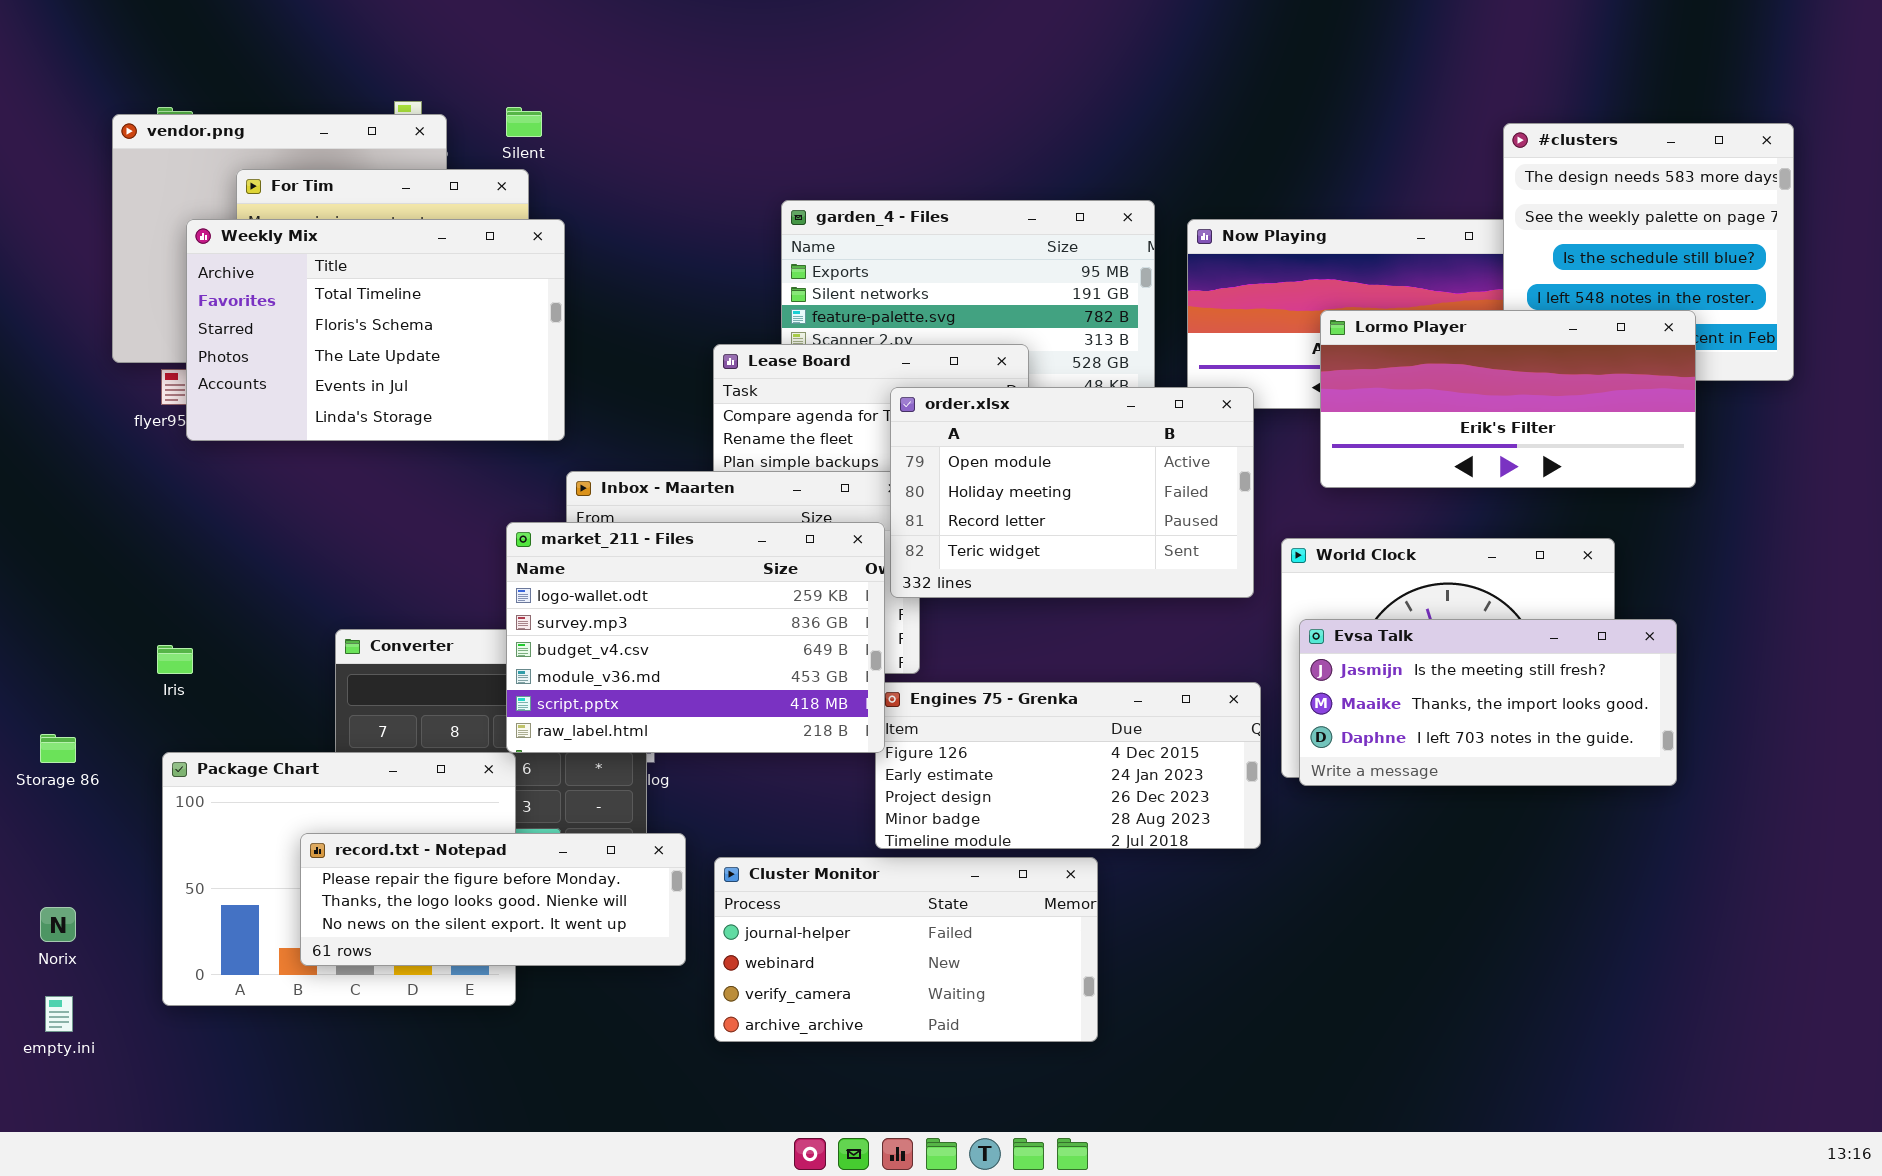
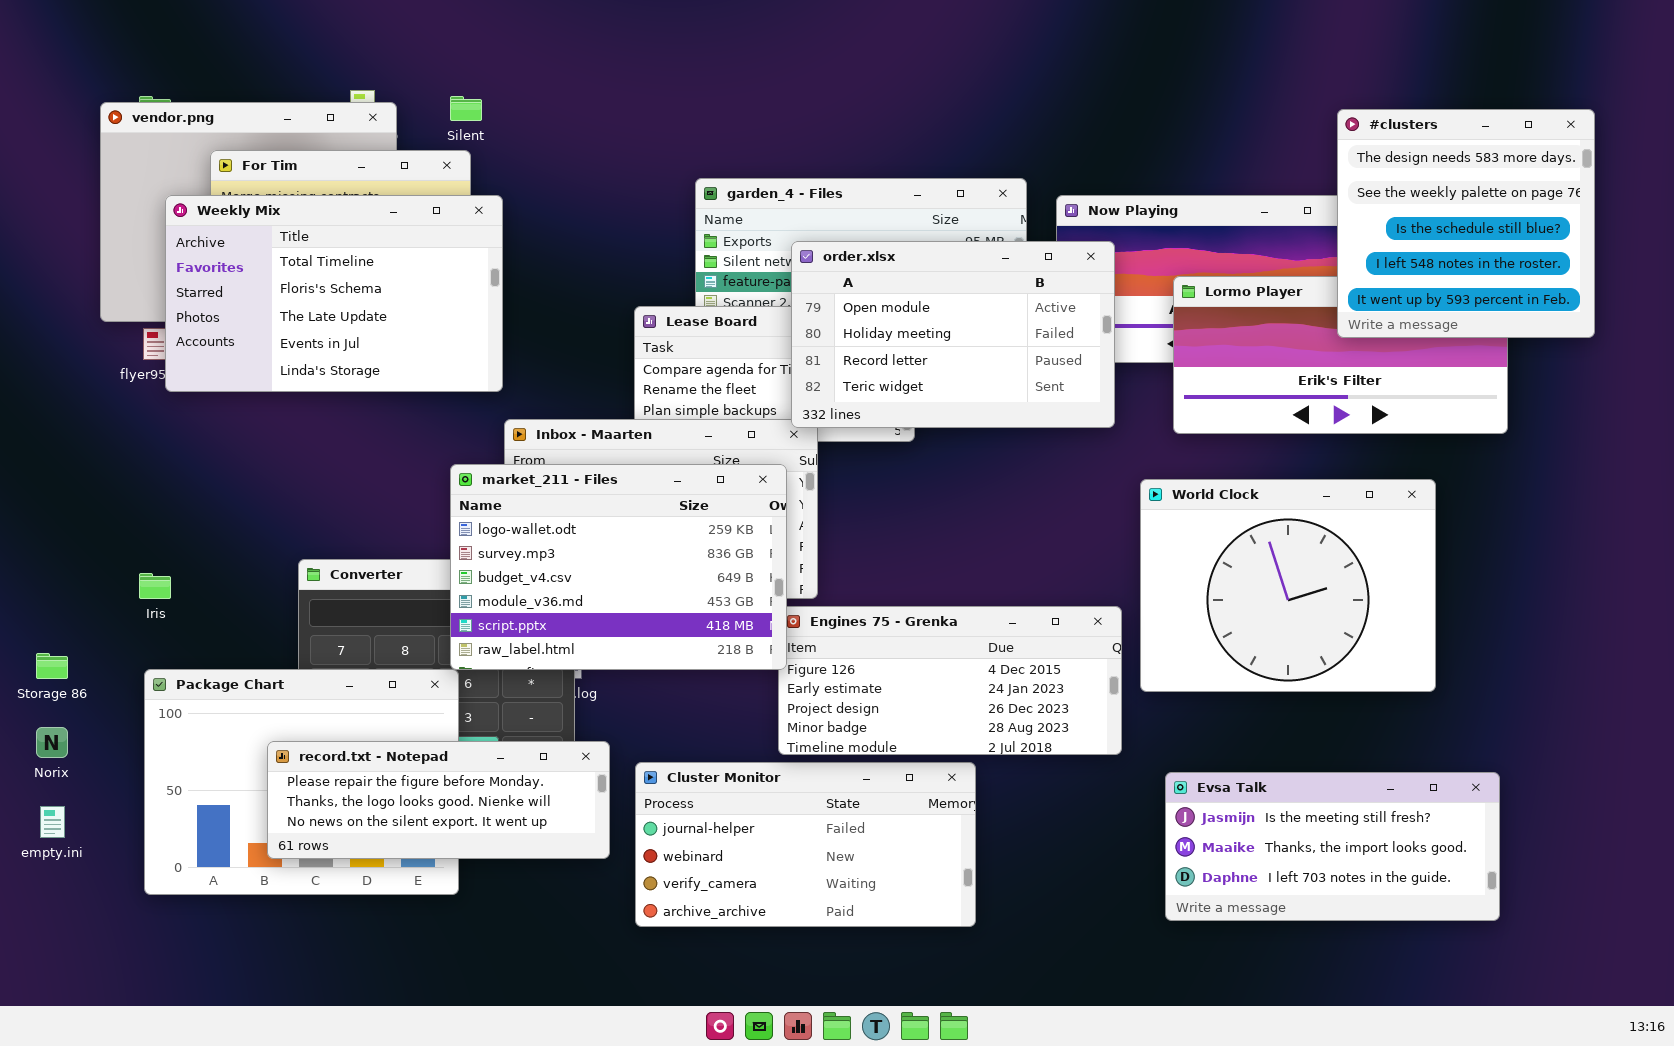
#clusters: [1503,123,1794,381] -> [1337,109,1595,338], raised
order.xlsx: [890,387,1254,598] -> [791,241,1115,428], moved
Evsa Talk: [1299,619,1677,786] -> [1165,772,1500,921], moved
Norix: [40,907,76,942] -> [36,727,68,758], moved
empty.ini: [45,996,73,1032] -> [40,806,65,838], moved

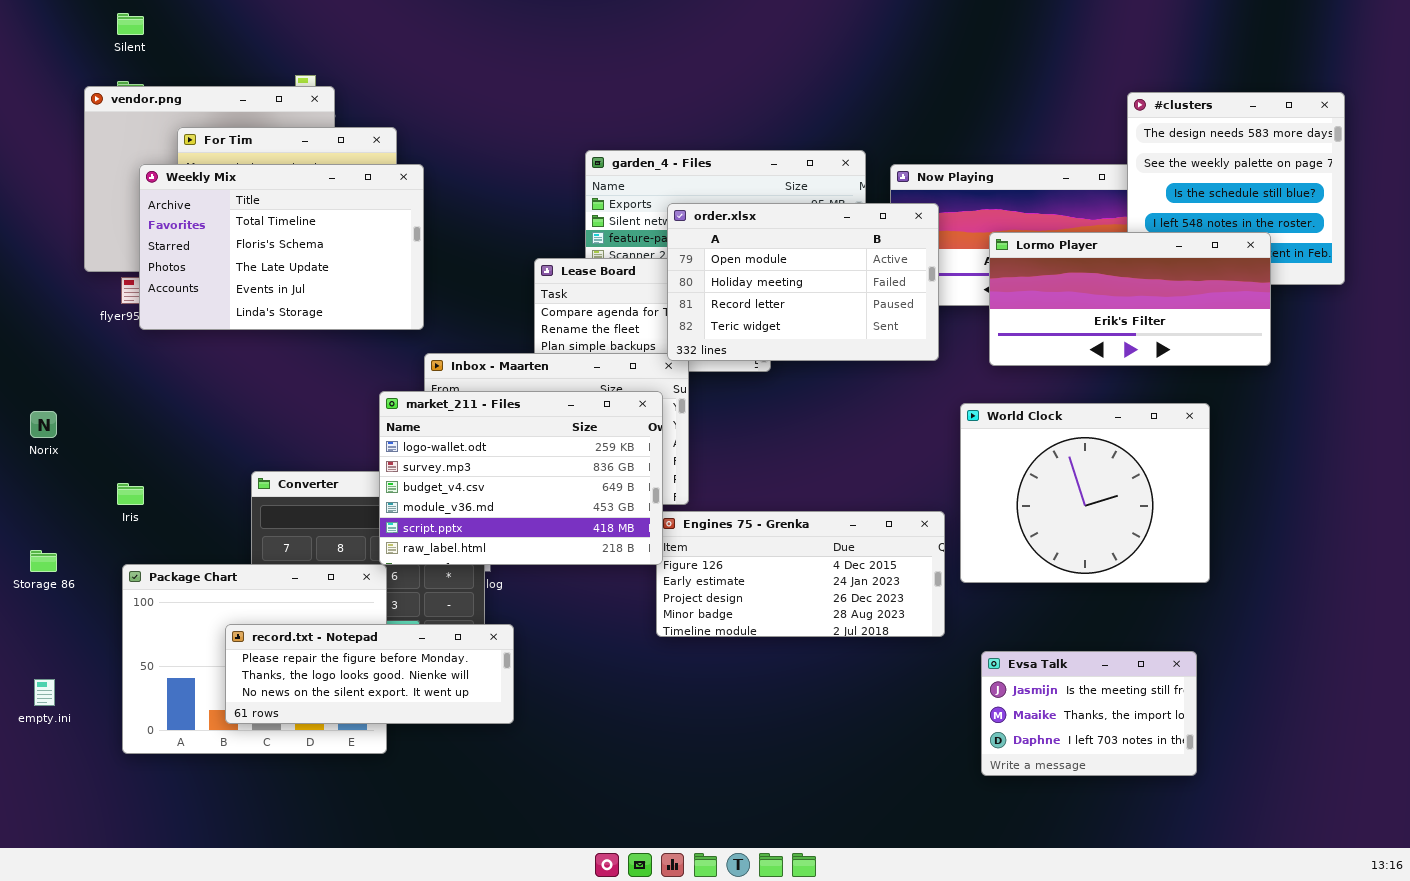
Silent: [450,96,482,121] -> [117,13,144,35], moved
Lormo Player: [1173,276,1508,434] -> [989,232,1271,366], raised
Norix: [36,727,68,758] -> [30,411,57,438], moved
Cluster Monitor: [635,762,976,927] -> none, closed
Evsa Talk: [1165,772,1500,921] -> [981,651,1197,776], resized

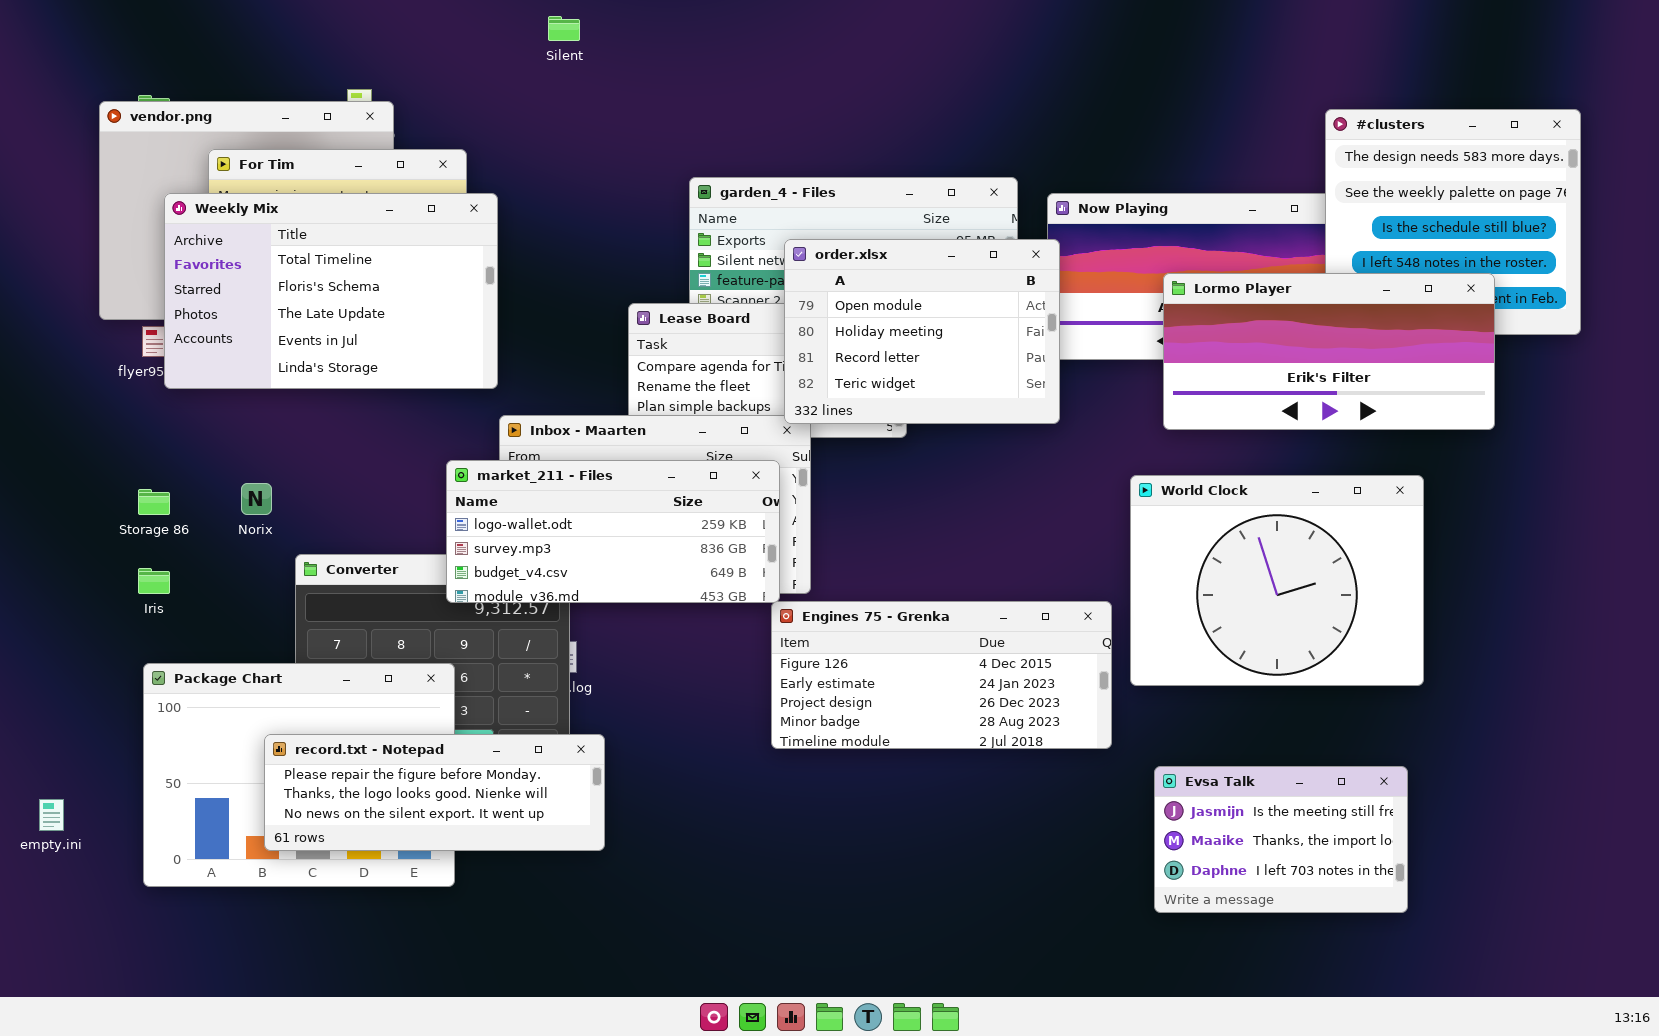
Silent: [117,13,144,35] -> [548,16,580,41], moved
order.xlsx: [667,203,939,361] -> [784,239,1060,424], resized
market_211 - Files: [379,391,663,565] -> [446,460,780,603], resized
Norix: [30,411,57,438] -> [241,483,272,515], moved
Storage 86: [30,550,57,572] -> [138,489,170,515], moved

